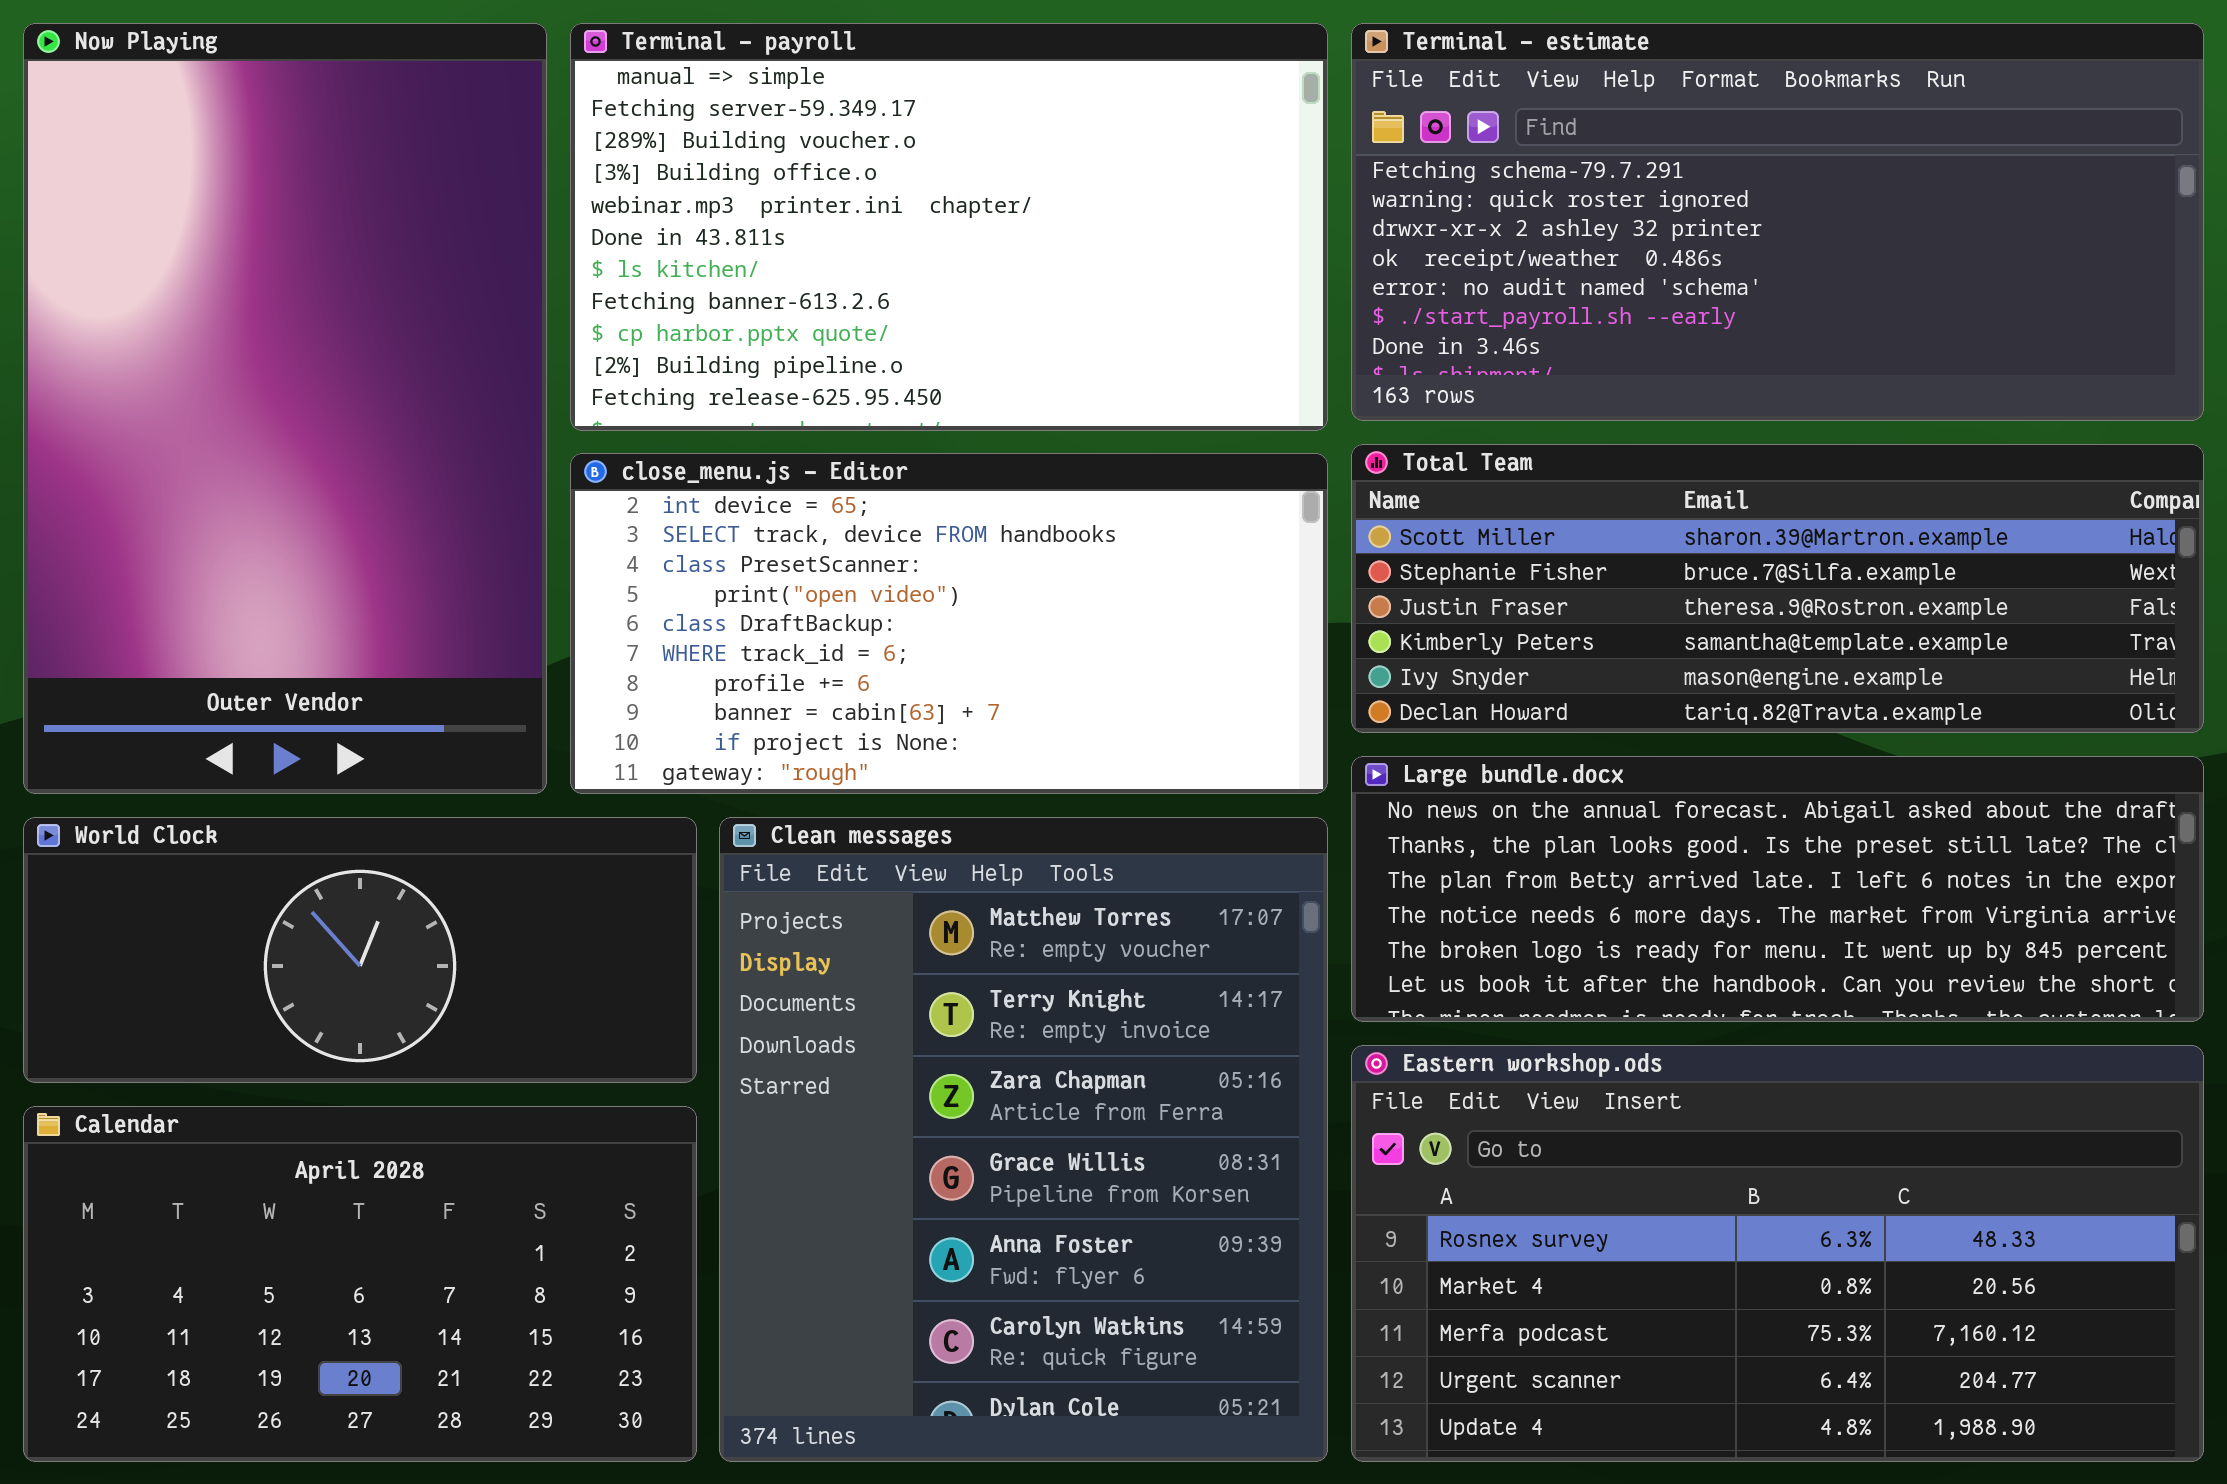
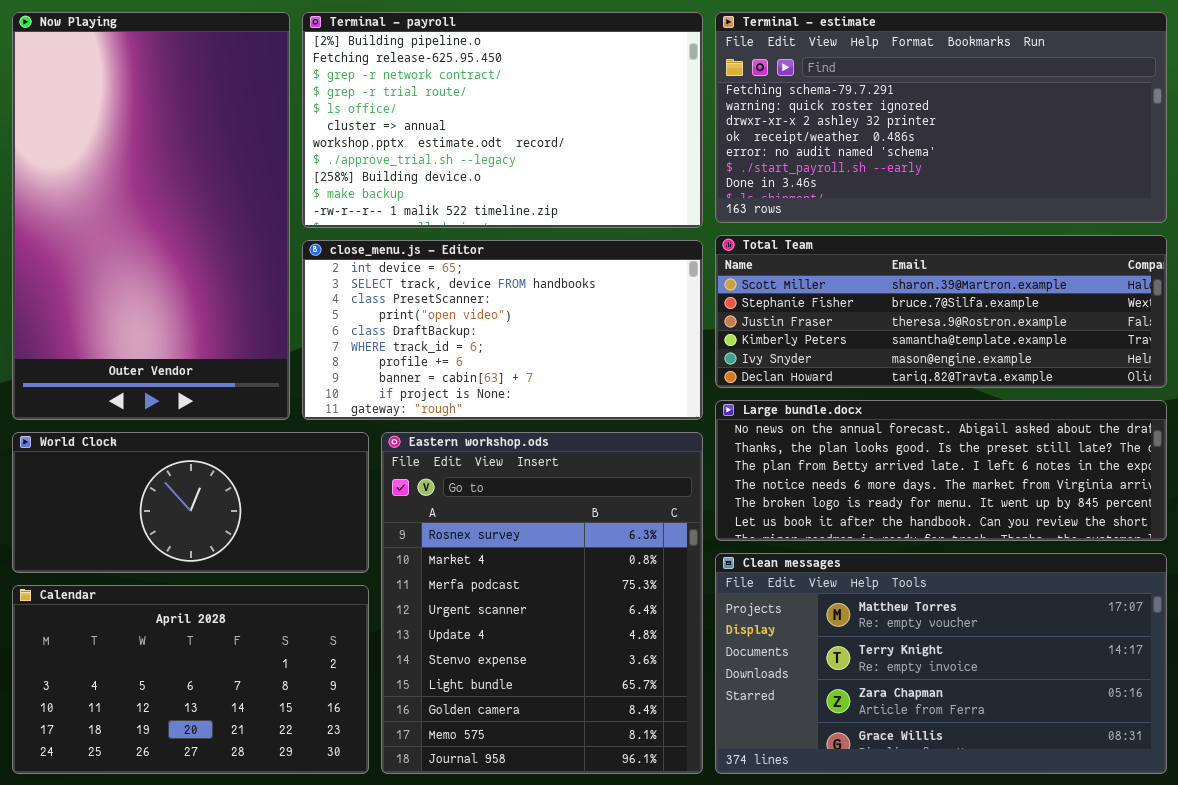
Terminal - payroll: [570,23,1328,431] -> [302,12,703,228], scrolled down 9 rows
Clean messages: [719,817,1328,1462] -> [715,553,1167,774], moved, resized
Eastern workshop.ods: [1351,1045,2204,1462] -> [381,432,703,774], moved, resized

